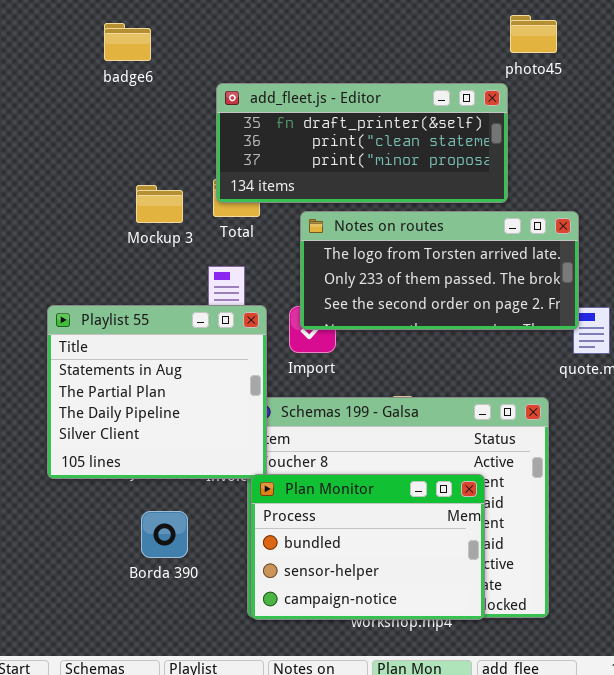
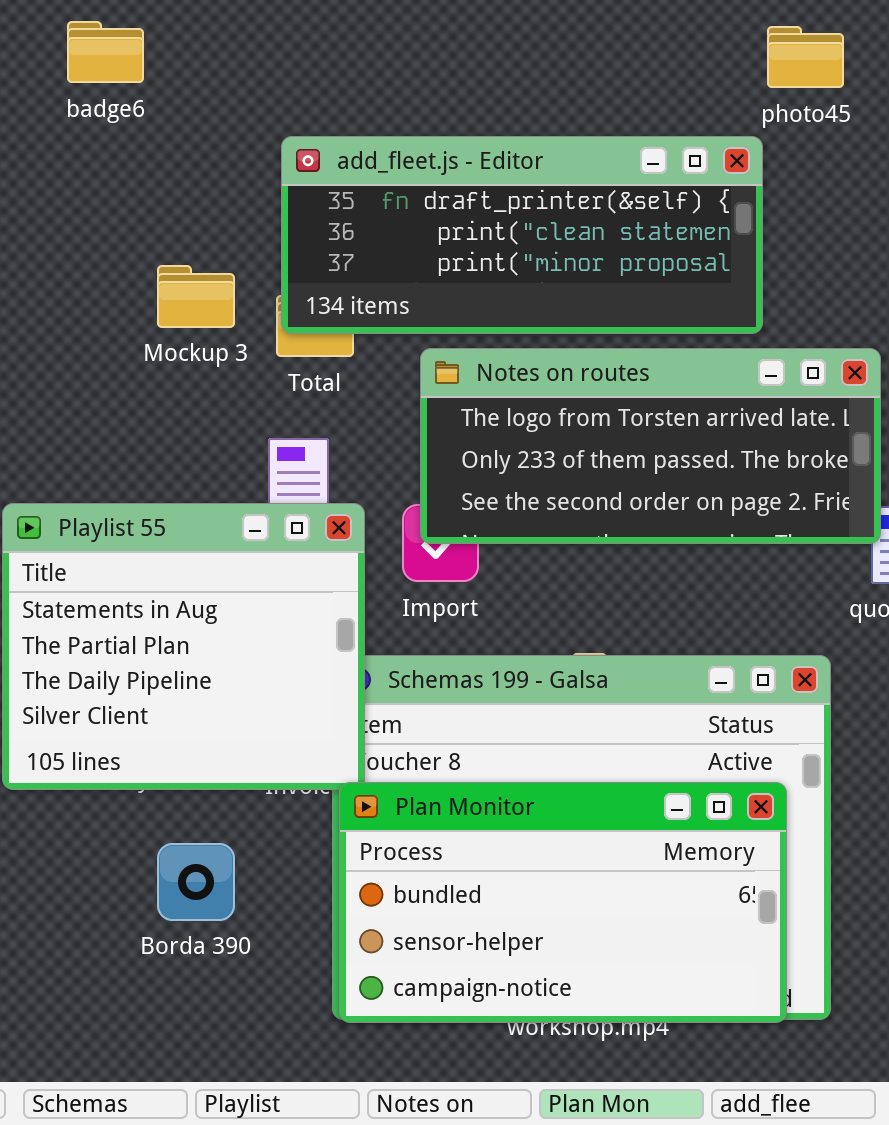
badge6: [104,23,151,61] -> [67,21,144,83], moved
Mockup 3: [136,185,183,223] -> [157,265,235,328], moved
Plan Monitor: [251,474,485,620] -> [339,782,787,1023], resized

